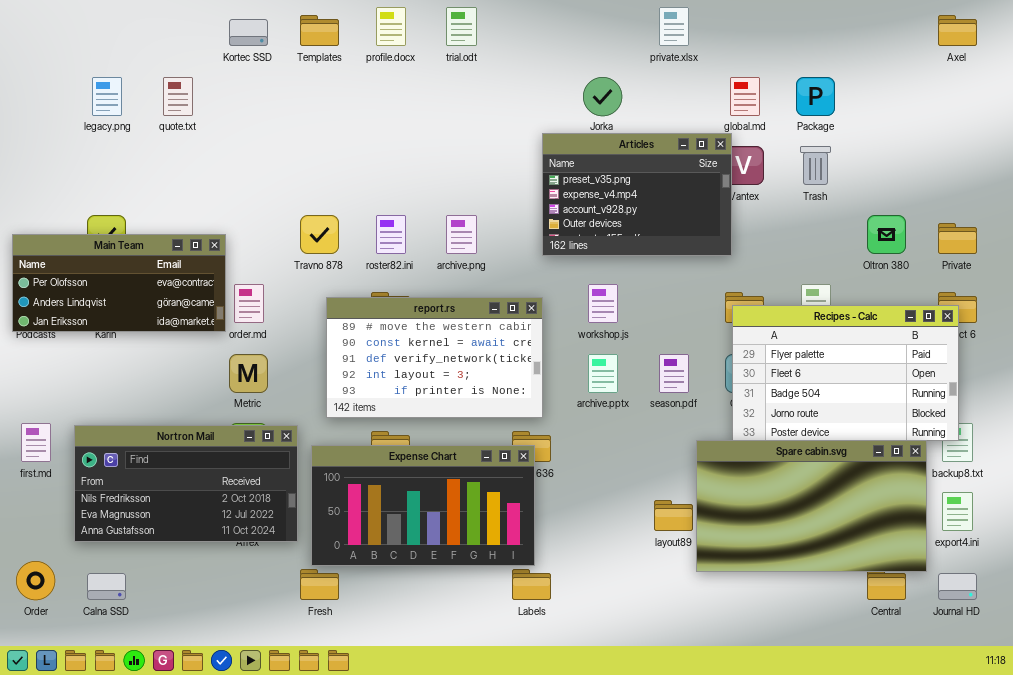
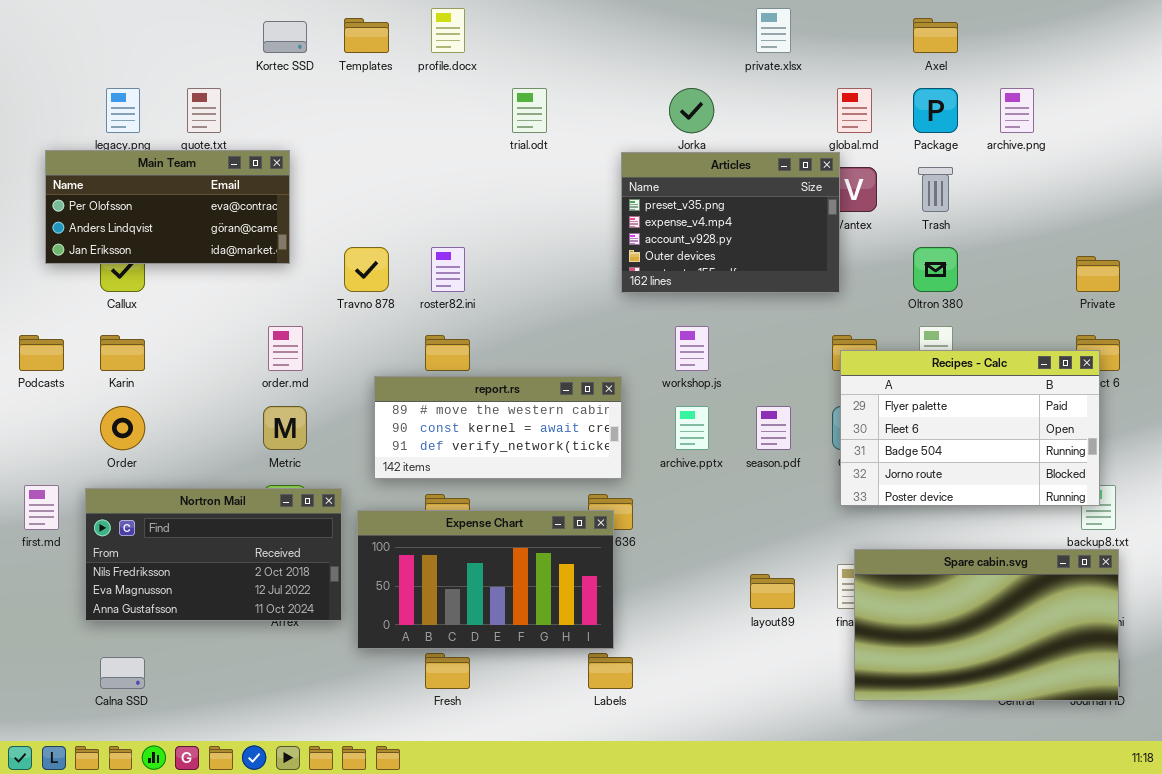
trial.odt: [446,7,477,46] -> [512,88,547,133], moved
Axel: [938,15,977,46] -> [913,18,958,53], moved
archive.png: [446,215,477,254] -> [1000,88,1034,133], moved
Oltron 380: [867,215,906,254] -> [913,247,958,292], moved
Main Team: [12,234,226,332] -> [45,150,290,264], moved
report.rs: [326,297,543,418] -> [374,376,622,479], resized
Spare cabin.svg: [696,440,927,572] -> [854,549,1119,701], moved
Order: [16,561,55,600] -> [100,406,145,450], moved
Fresh: [300,569,339,600] -> [425,653,470,689], moved

